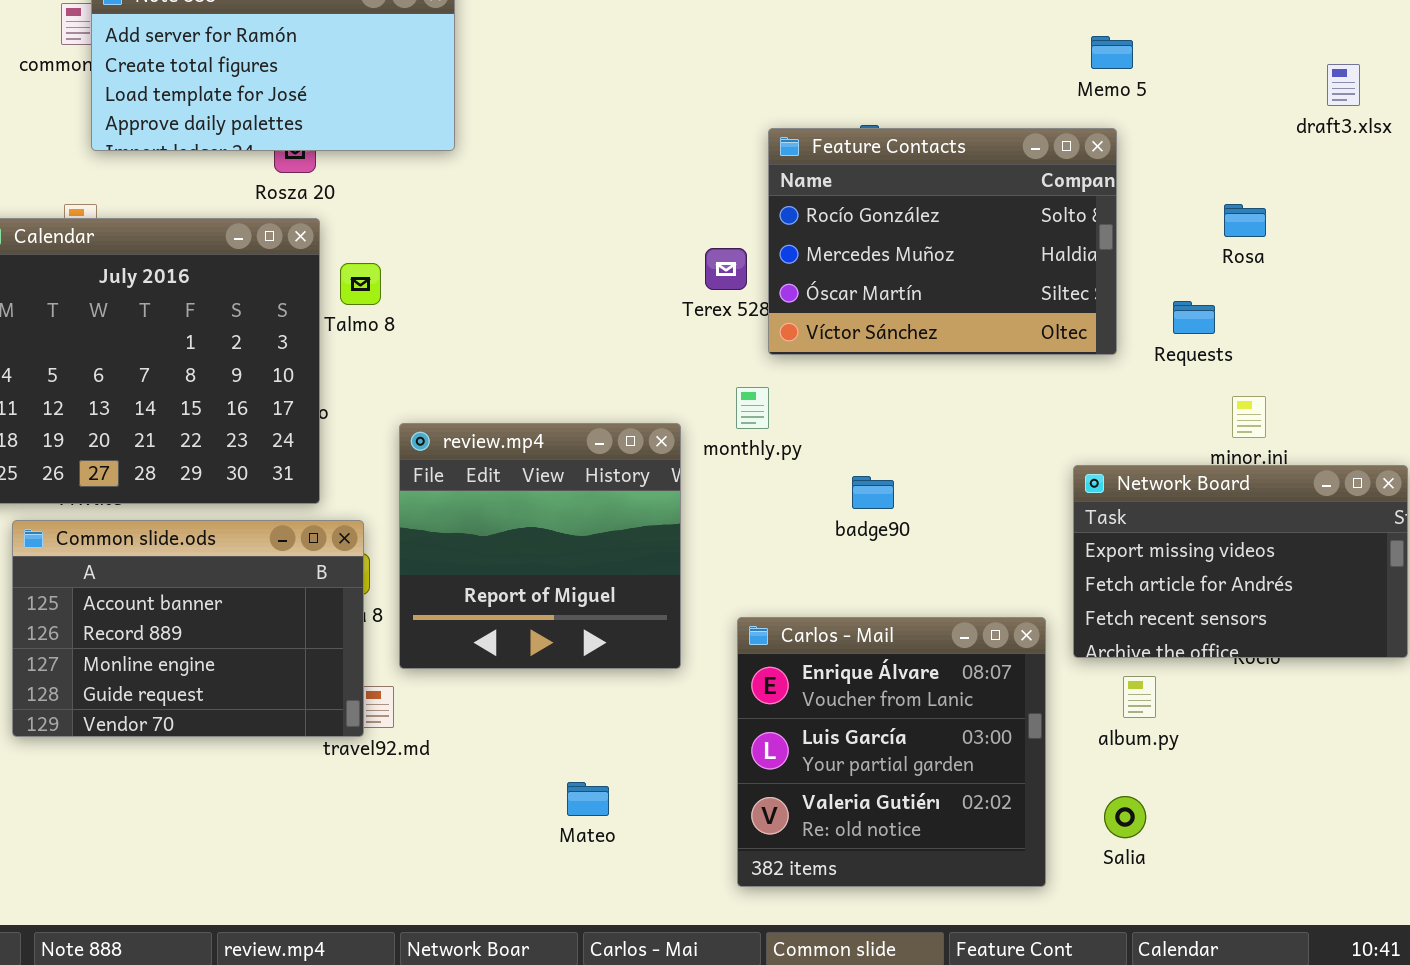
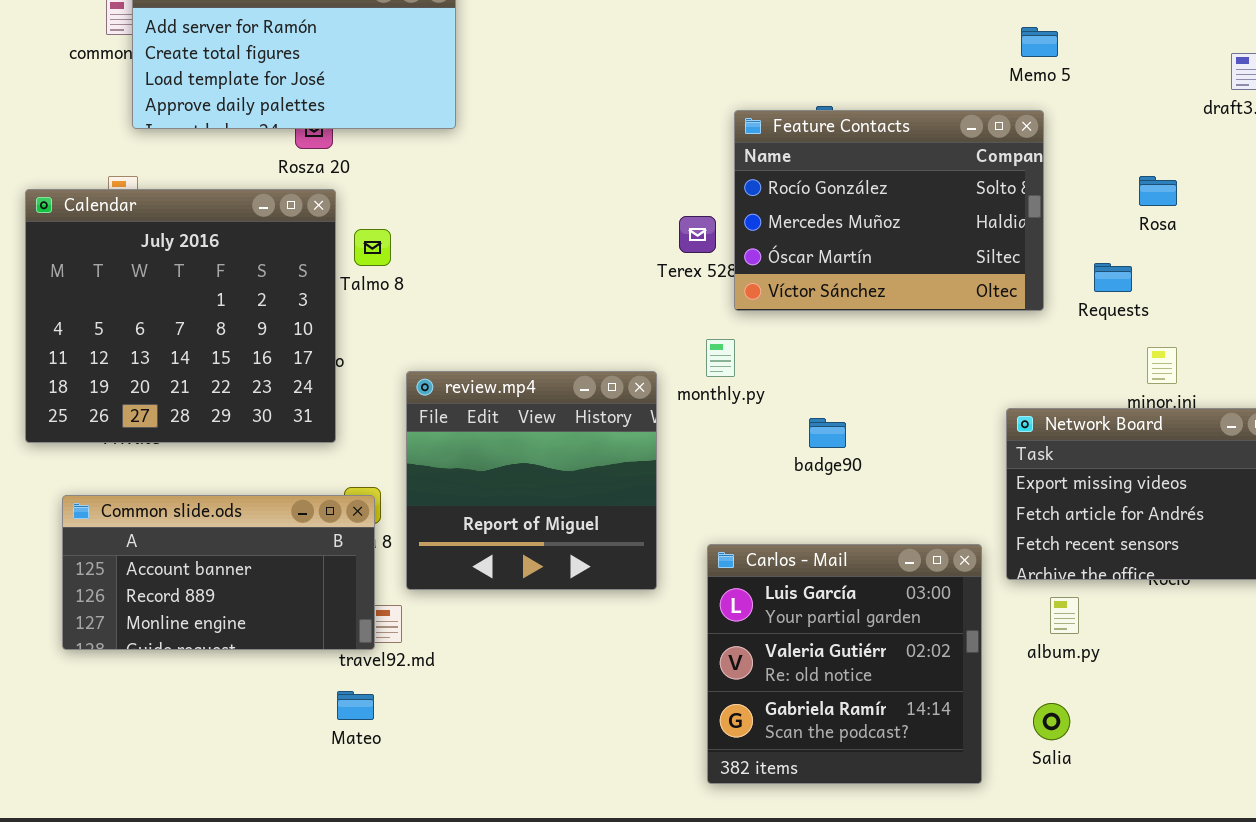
Common slide.ods: [12,520,364,737] -> [62,495,375,650], resized
Carlos - Mail: [737,617,1046,887] -> [707,544,982,784], scrolled down 1 row
Mateo: [567,782,609,816] -> [337,691,374,720], moved

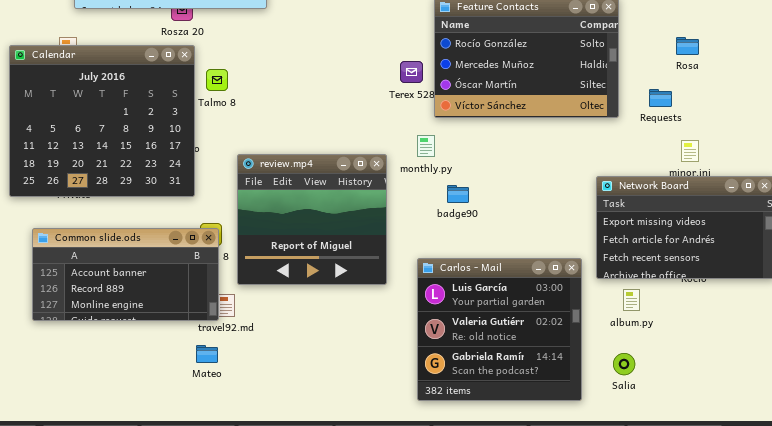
badge90: [809,418,846,448] -> [447,185,469,203], moved

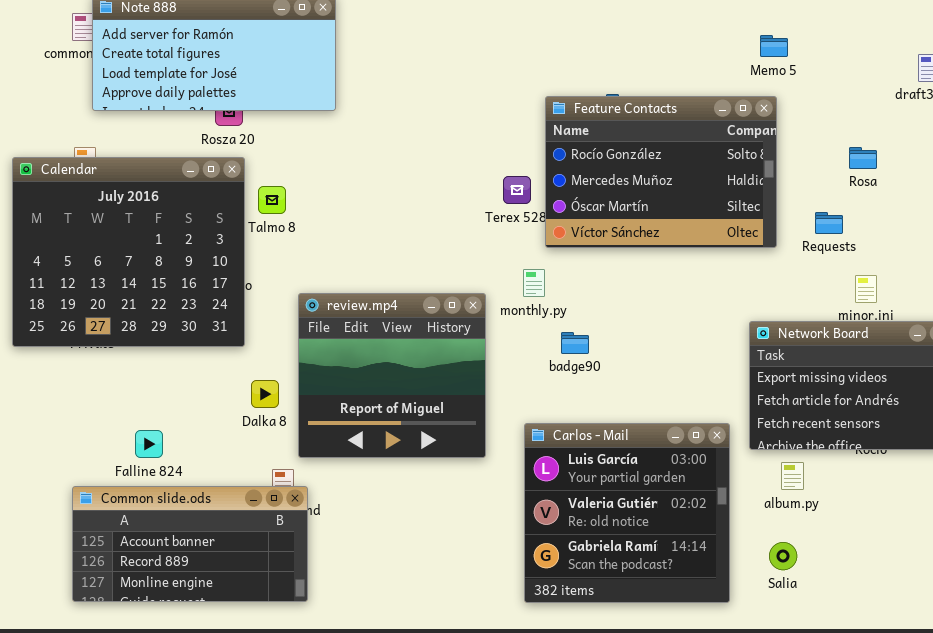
Common slide.ods: [32,228,219,321] -> [72,486,308,602], moved

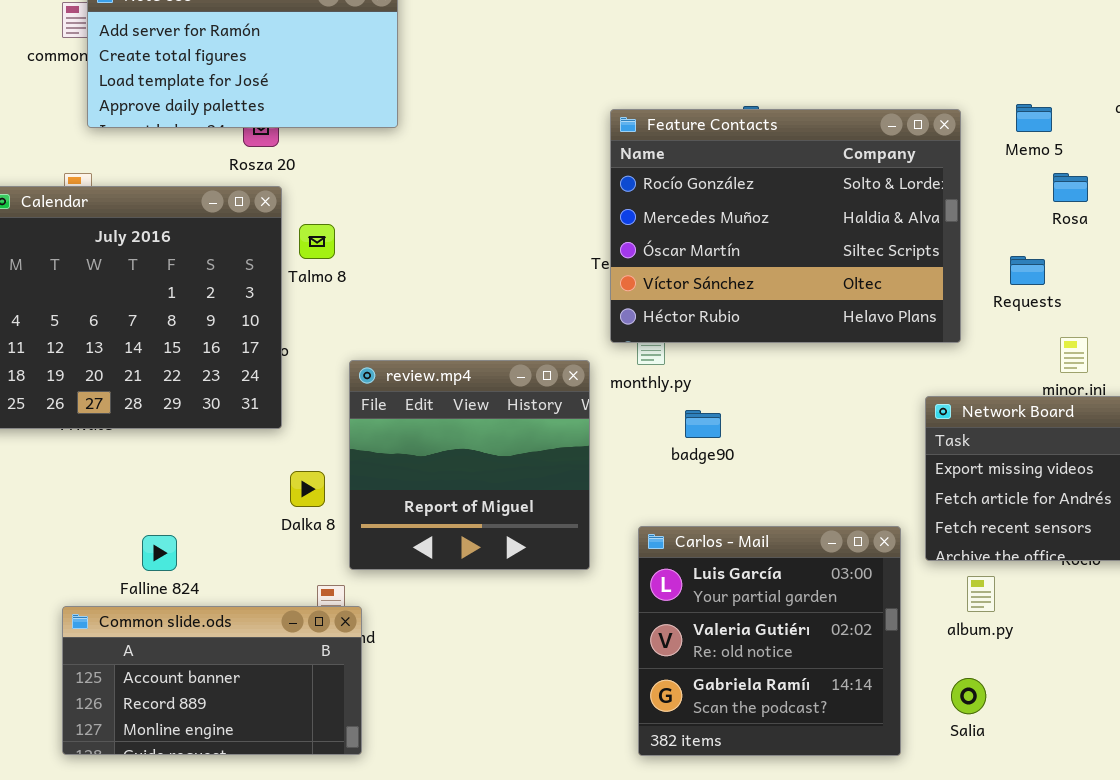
Memo 5: [760,35,788,57] -> [1016,104,1052,132], moved
Feature Contacts: [545,96,777,248] -> [610,109,961,343], resized

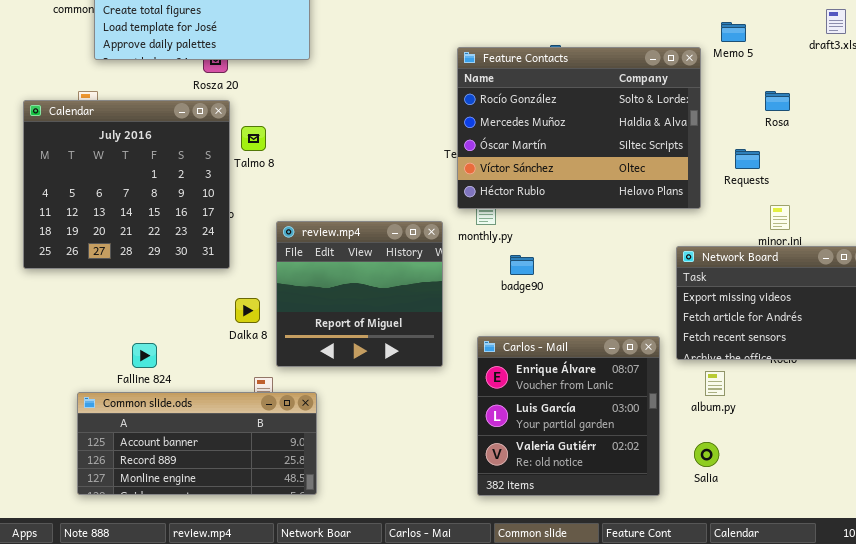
Memo 5: [1016,104,1052,132] -> [721,22,746,42], moved
Carlos - Mail: [638,526,901,756] -> [477,336,660,496], scrolled up 1 row
Common slide.ods: [62,606,362,755] -> [77,392,317,495], resized

